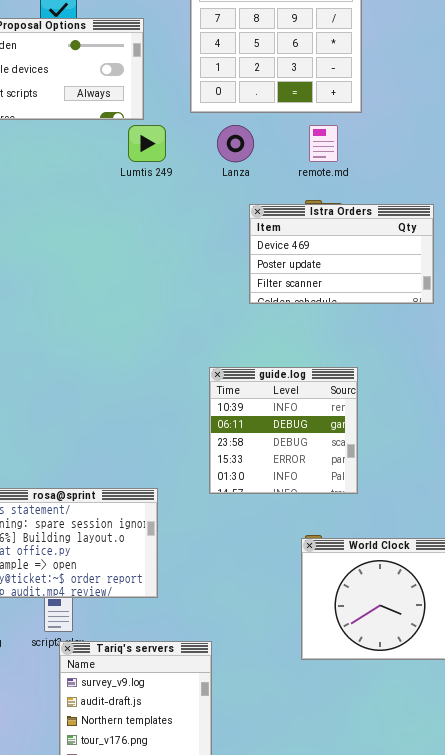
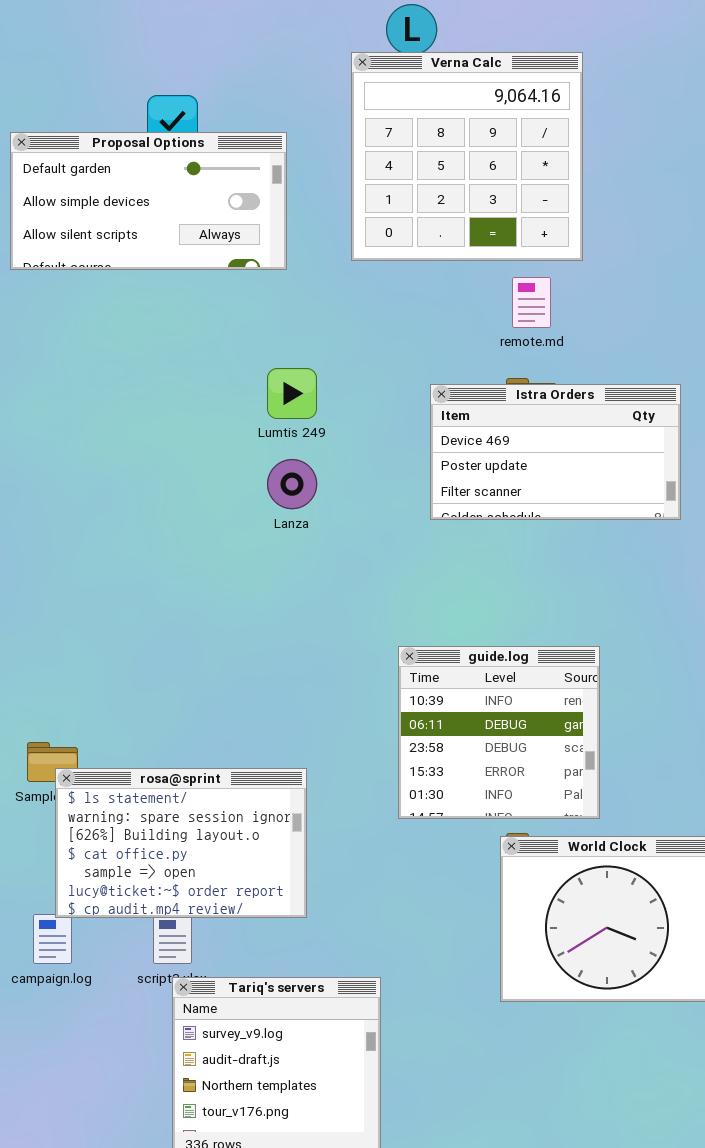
Lumtis 249: [128,125,166,162] -> [267,368,317,419], moved
Lanza: [217,125,254,162] -> [267,459,317,509], moved
guide.log: [209,367,358,494] -> [398,646,600,819], moved

